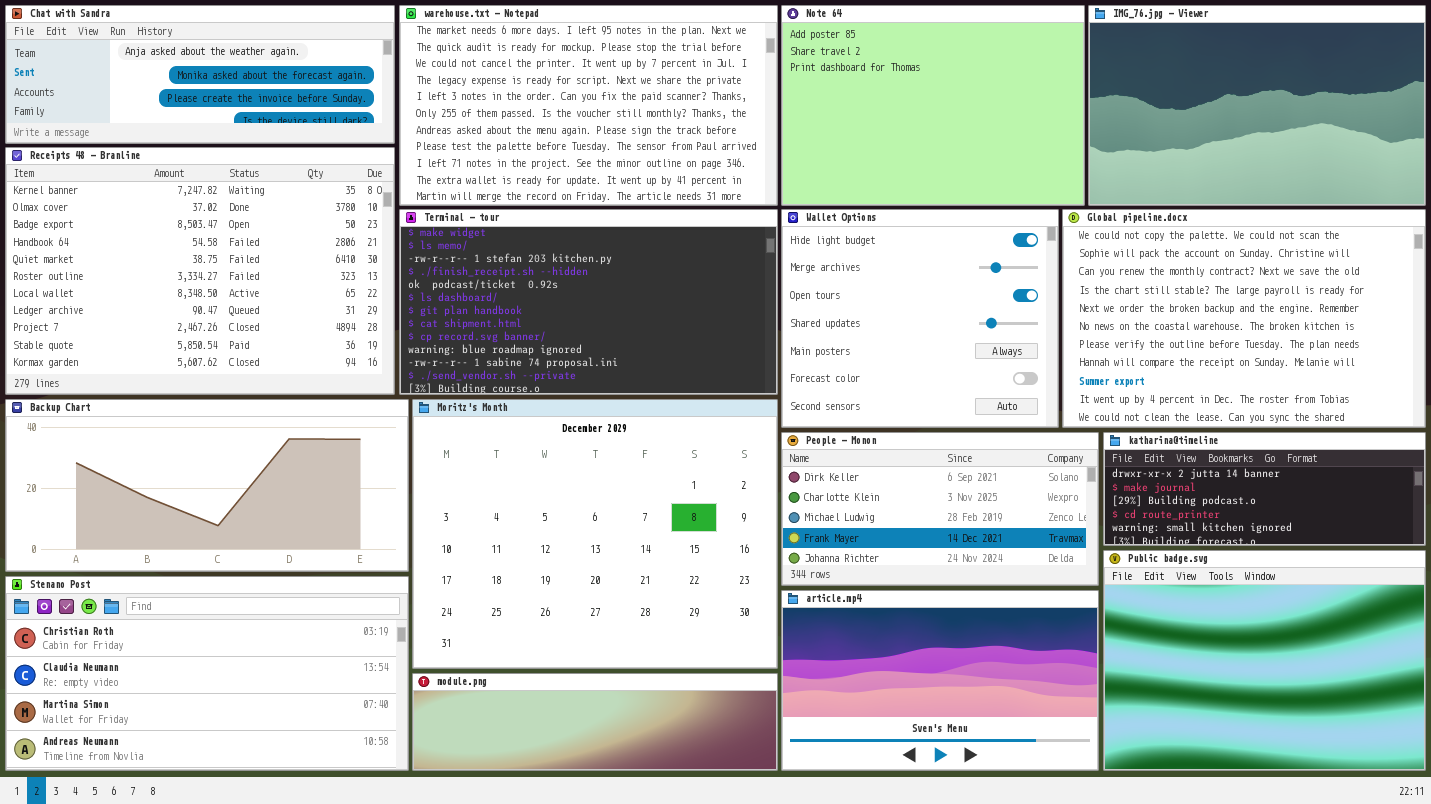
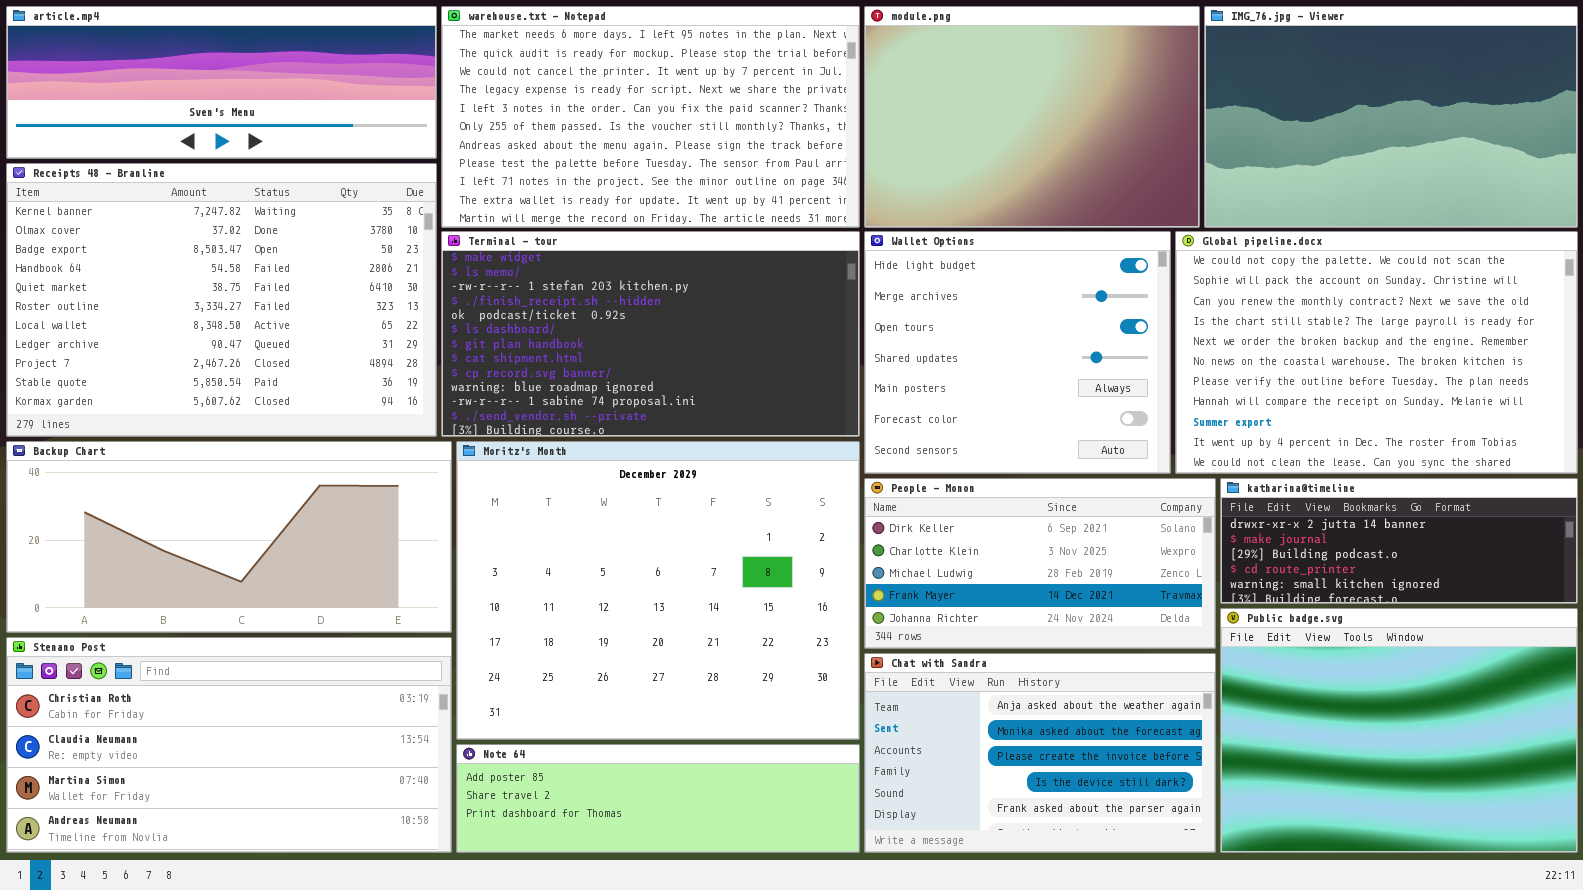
Chat with Sandra: [5,5,395,144] -> [864,653,1216,853], moved, resized
Note 64: [781,5,1085,206] -> [456,744,860,853], moved, resized
article.mp4: [781,590,1099,771] -> [6,6,437,159], moved, resized
module.png: [412,673,778,771] -> [864,6,1200,228], moved, resized

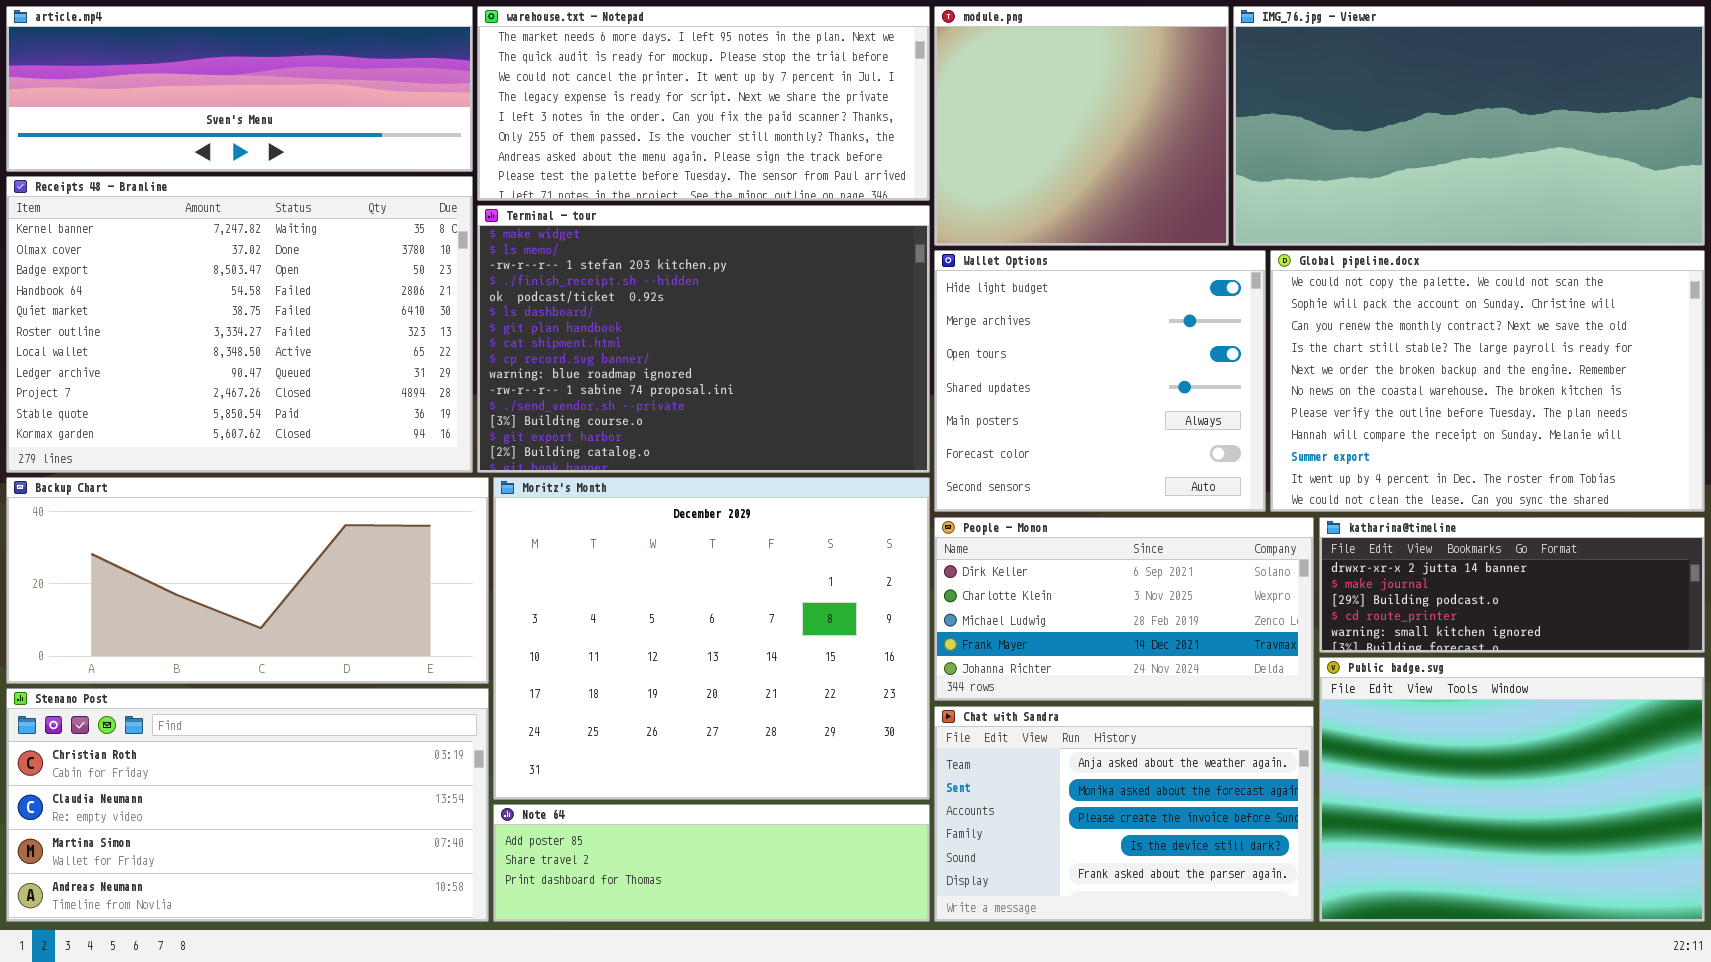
warehouse.txt - Notepad: [441,6,860,228] -> [477,6,930,201], resized
module.png: [864,6,1200,228] -> [934,6,1229,246], resized
IMG_76.jpg - Viewer: [1204,6,1578,228] -> [1233,6,1705,246], resized
Terminal - tour: [441,231,860,437] -> [477,205,930,473], resized

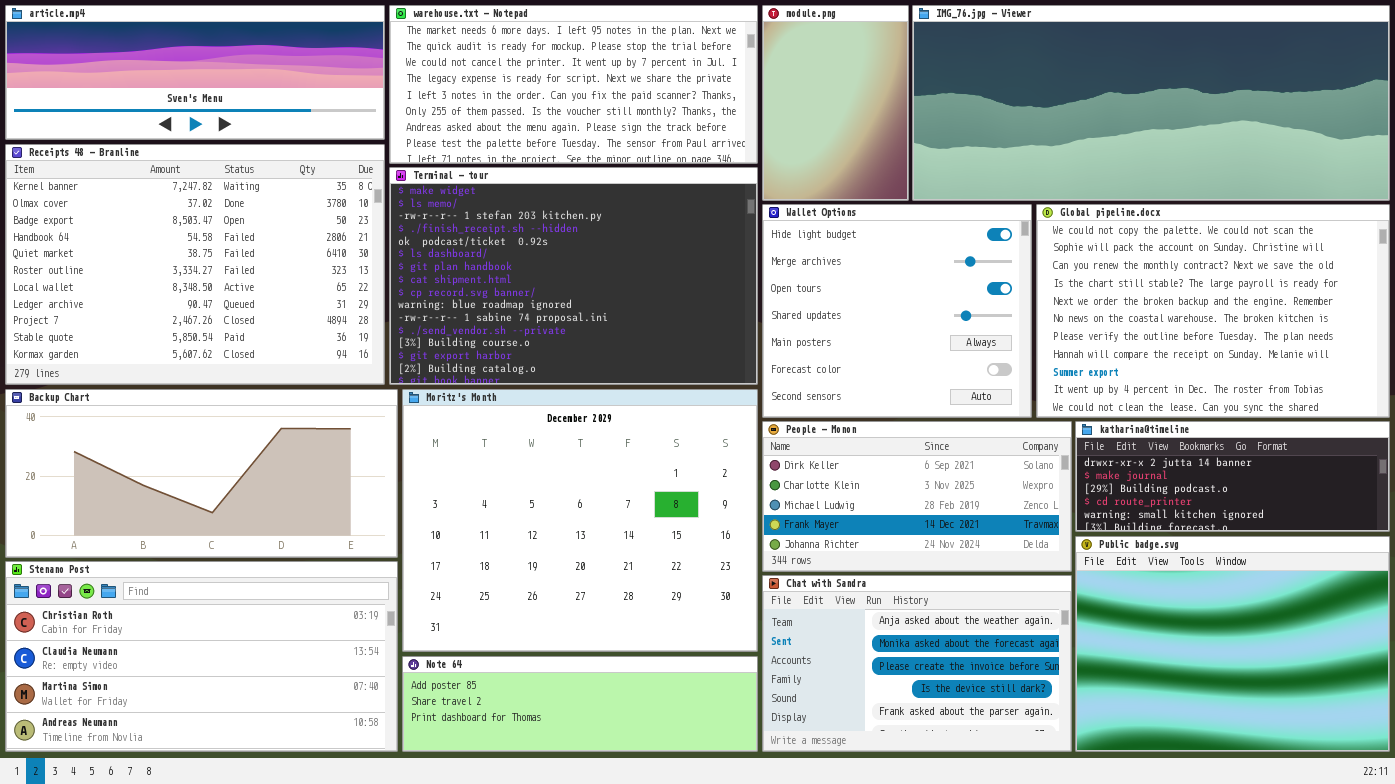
module.png: [934,6,1229,246] -> [762,5,909,201], resized
IMG_76.jpg - Viewer: [1233,6,1705,246] -> [912,5,1390,201], resized

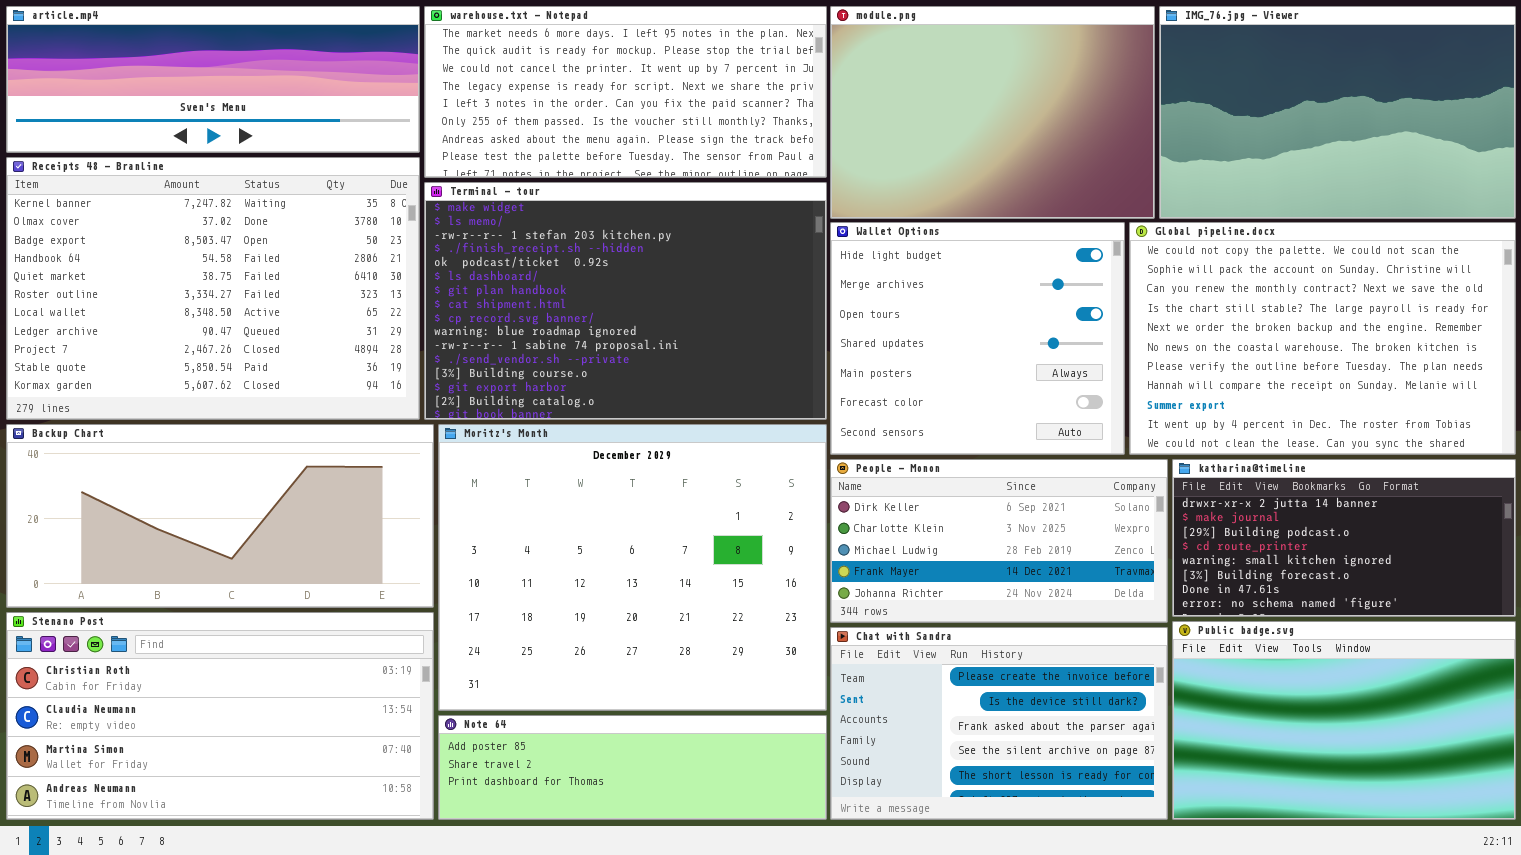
module.png: [762,5,909,201] -> [830,6,1155,219], resized
IMG_76.jpg - Viewer: [912,5,1390,201] -> [1159,6,1516,219], resized
katharina@timeline: [1075,421,1390,532] -> [1172,459,1516,617], resized
Public badge.svg: [1075,536,1390,752] -> [1172,621,1516,820], resized
Chat with Sandra: [762,575,1072,752] -> [830,627,1168,820], scrolled down 2 rows

